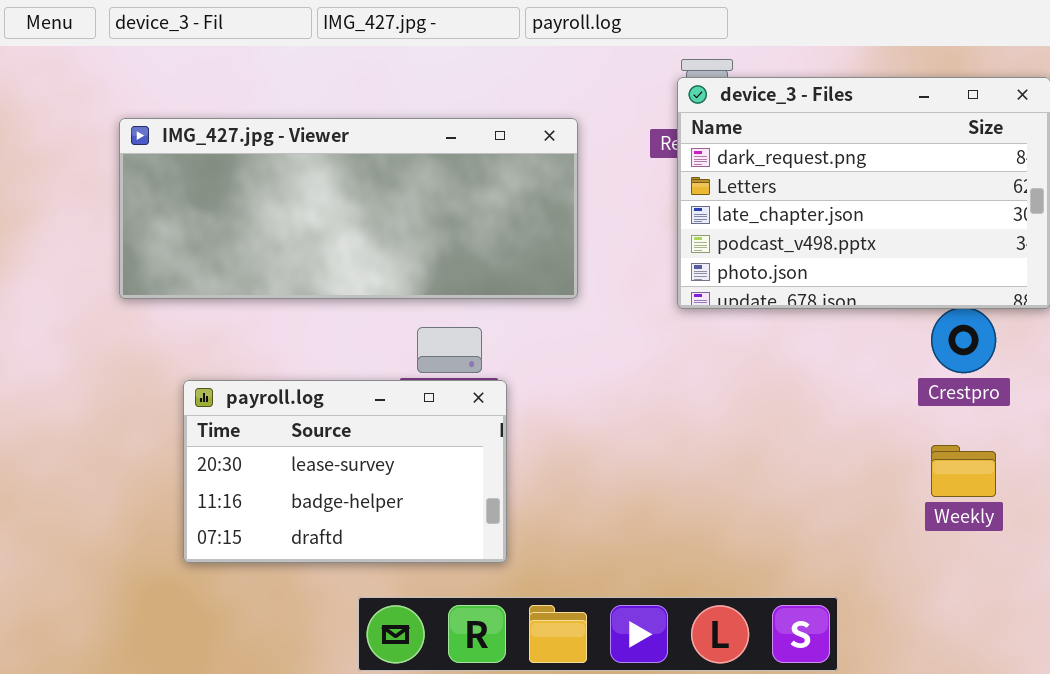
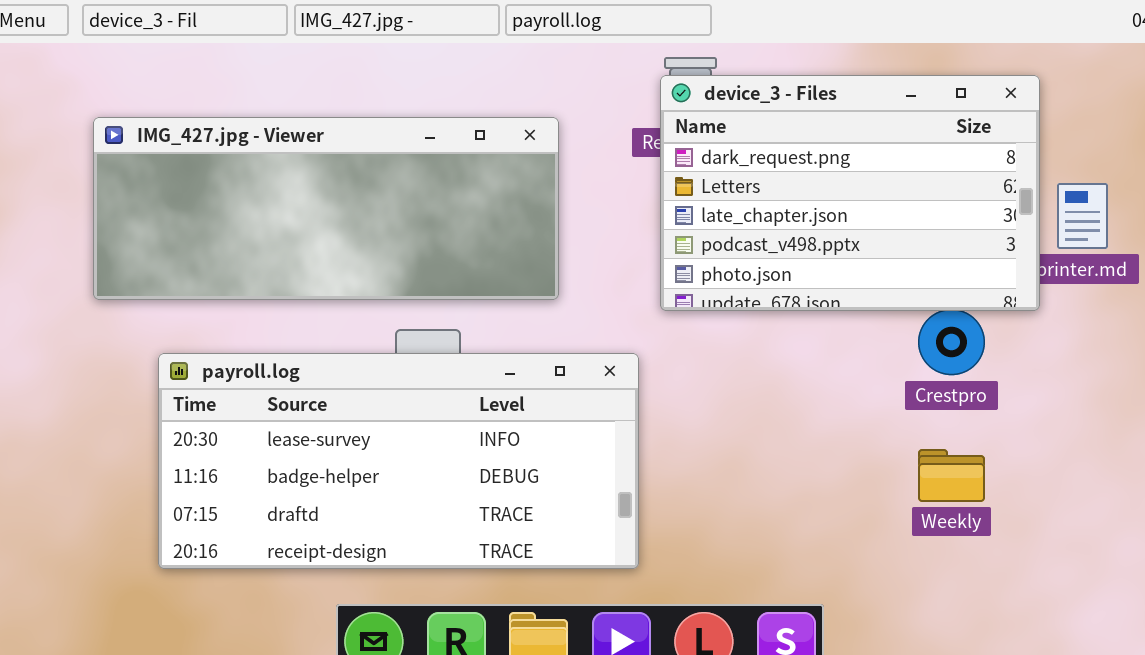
payroll.log: [183,380,507,563] -> [158,353,639,569], resized

